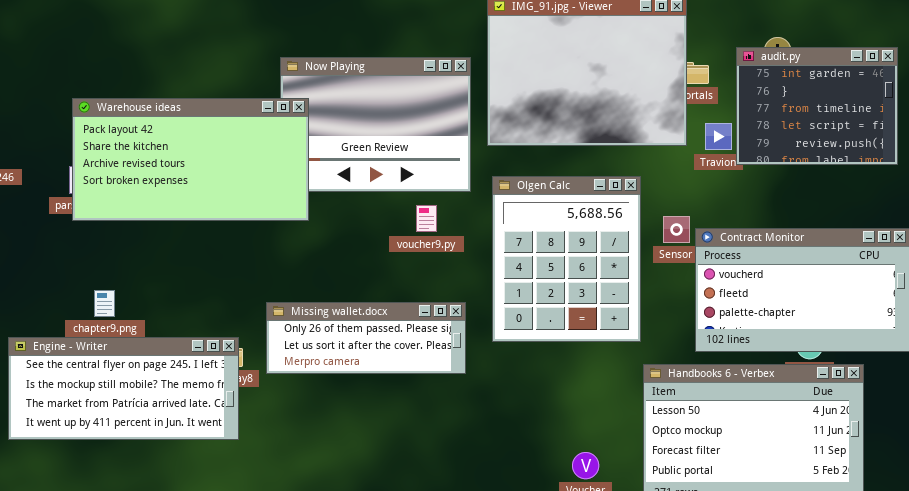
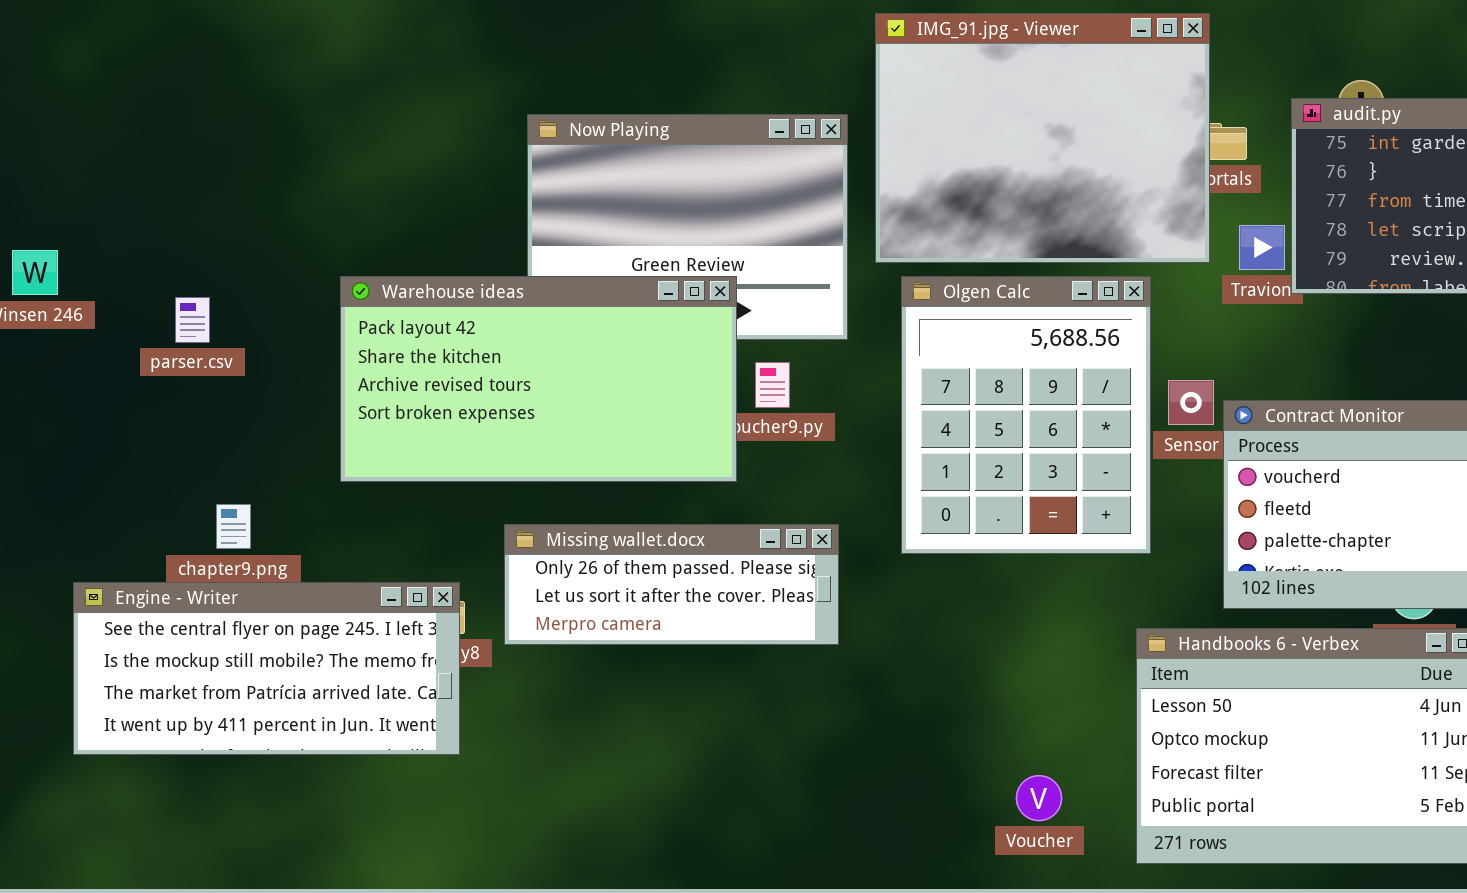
Warehouse ideas: [72,98,309,221] -> [340,276,737,482], moved
Olgen Calc: [492,176,641,342] -> [901,276,1151,554], moved

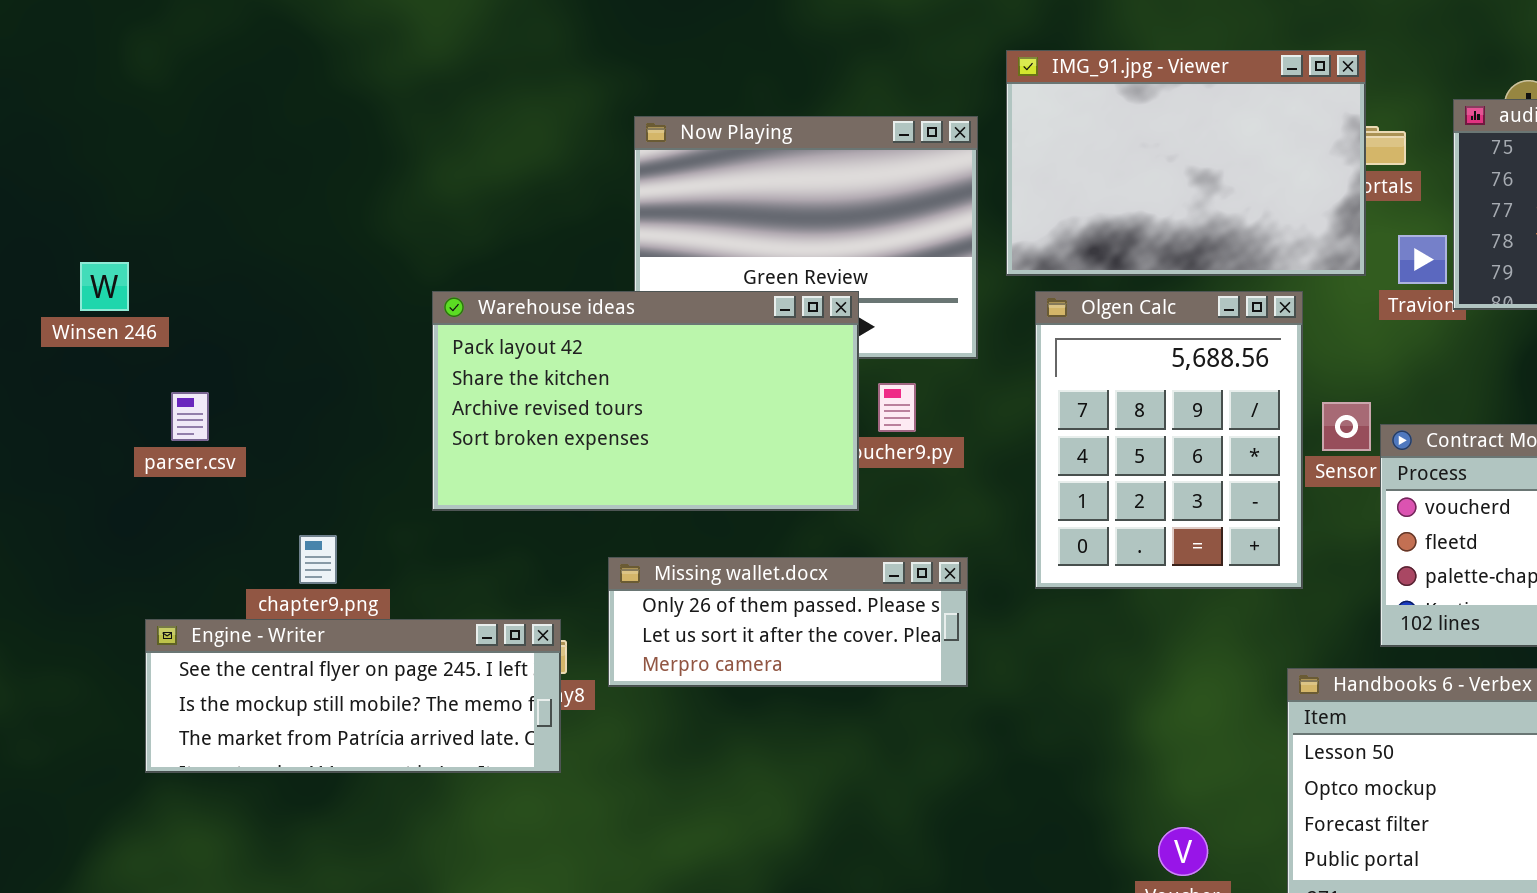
IMG_91.jpg - Viewer: [875,13,1210,263] -> [1006,50,1366,276], resized
parser.csv: [175,297,210,343] -> [171,392,209,441], moved
Engine - Writer: [73,582,460,755] -> [145,619,561,773], resized

